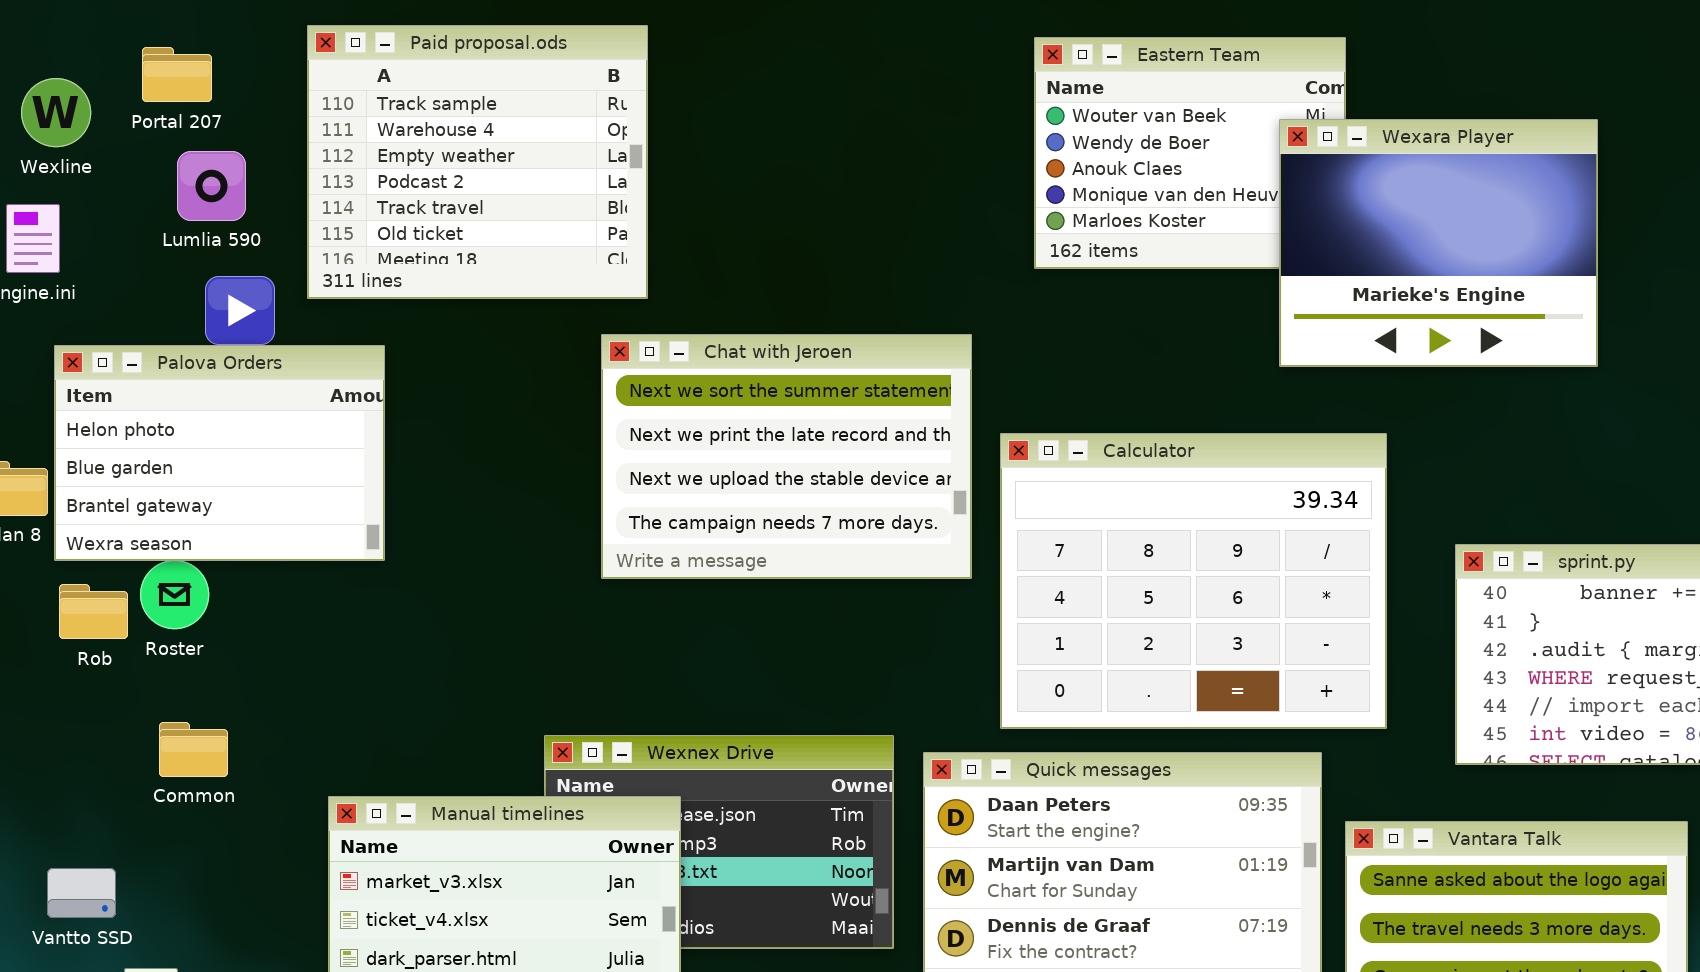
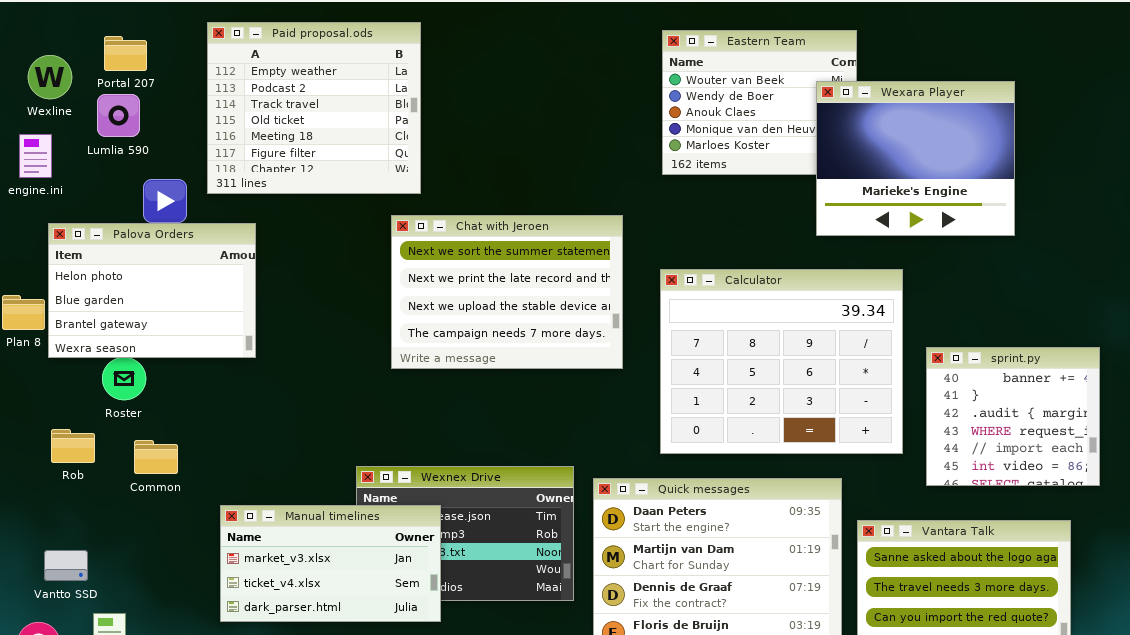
Paid proposal.ods: [307,25,648,299] -> [207,22,421,194], scrolled down 2 rows
Lumlia 590: [177,151,246,221] -> [97,94,140,137], moved
Calculator: [1000,433,1387,729] -> [660,269,903,454], moved
Rob: [59,584,128,639] -> [51,429,95,463], moved
Common: [159,722,228,777] -> [134,440,178,474], moved

